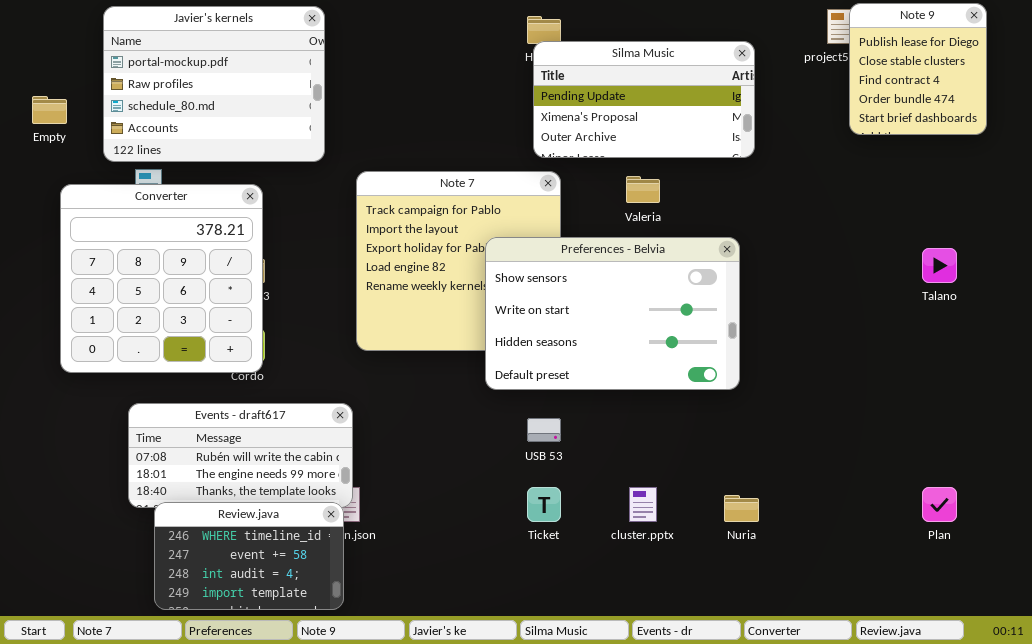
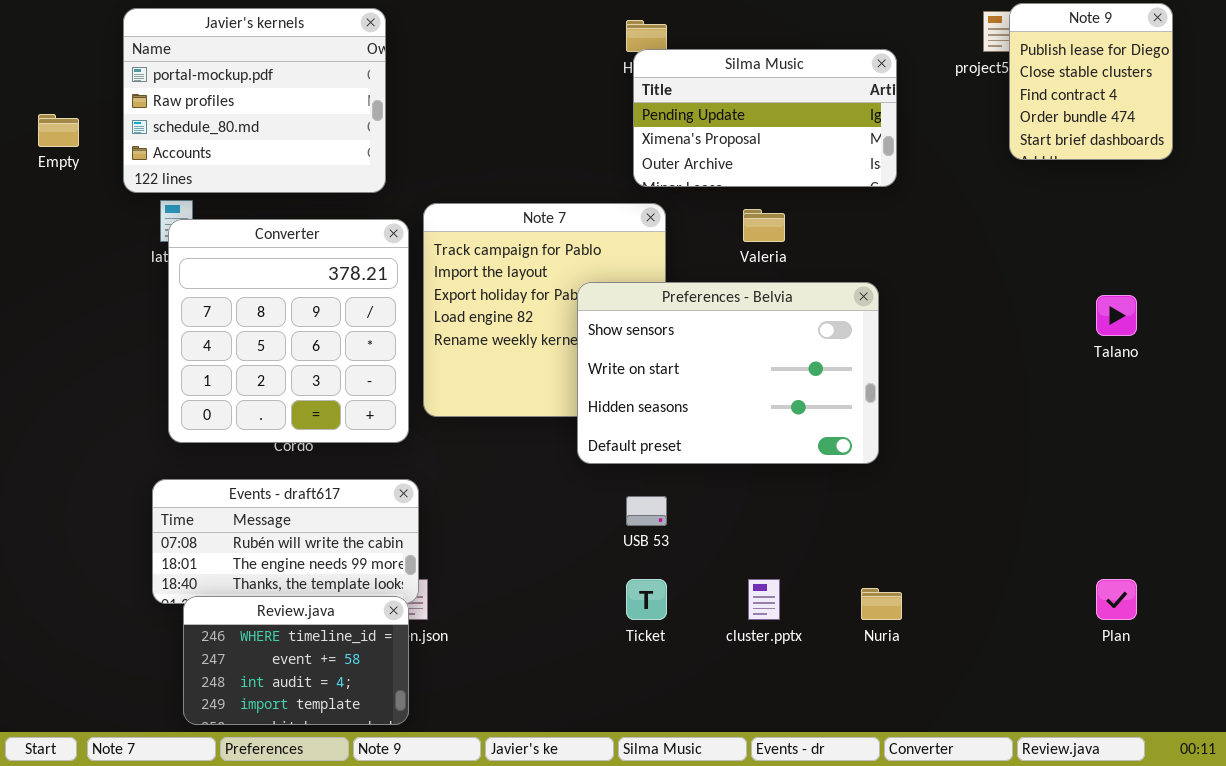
Converter: [60,184,263,373] -> [168,219,409,443], moved

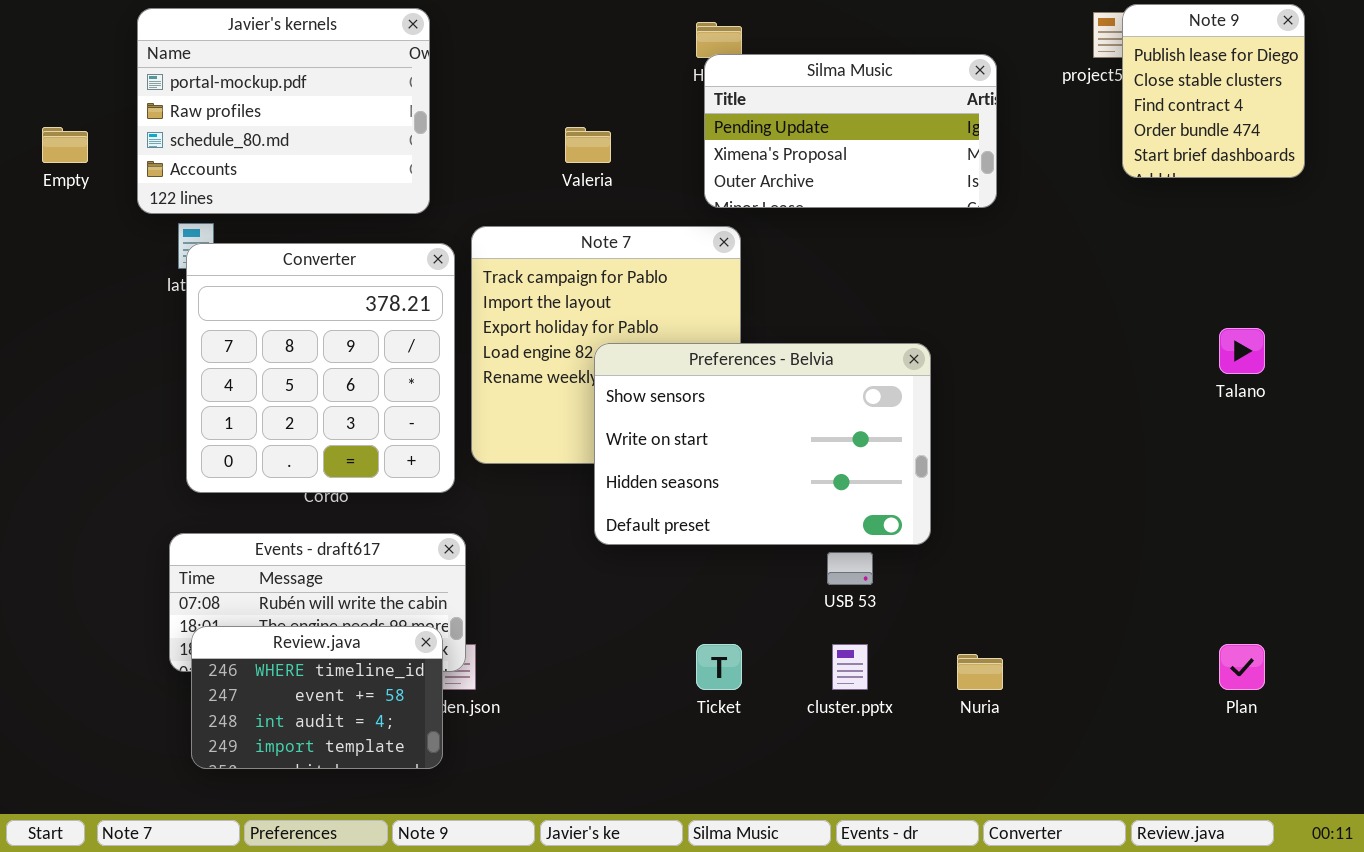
Valeria: [743,209,785,242] -> [565,127,611,163], moved
Preferences - Belvia: [577,282,879,464] -> [594,343,931,545], moved
USB 53: [626,496,667,526] -> [827,552,873,585], moved
Review.java: [183,596,409,725] -> [191,626,443,769], moved

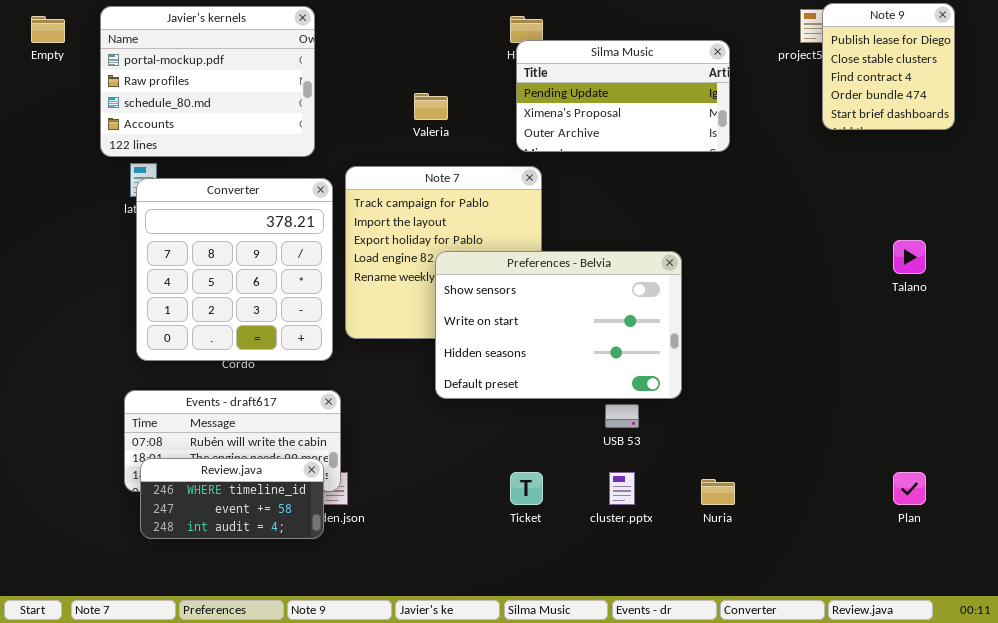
Empty: [42,127,88,163] -> [31,16,65,43], moved
Review.java: [191,626,443,769] -> [140,458,324,539], resized

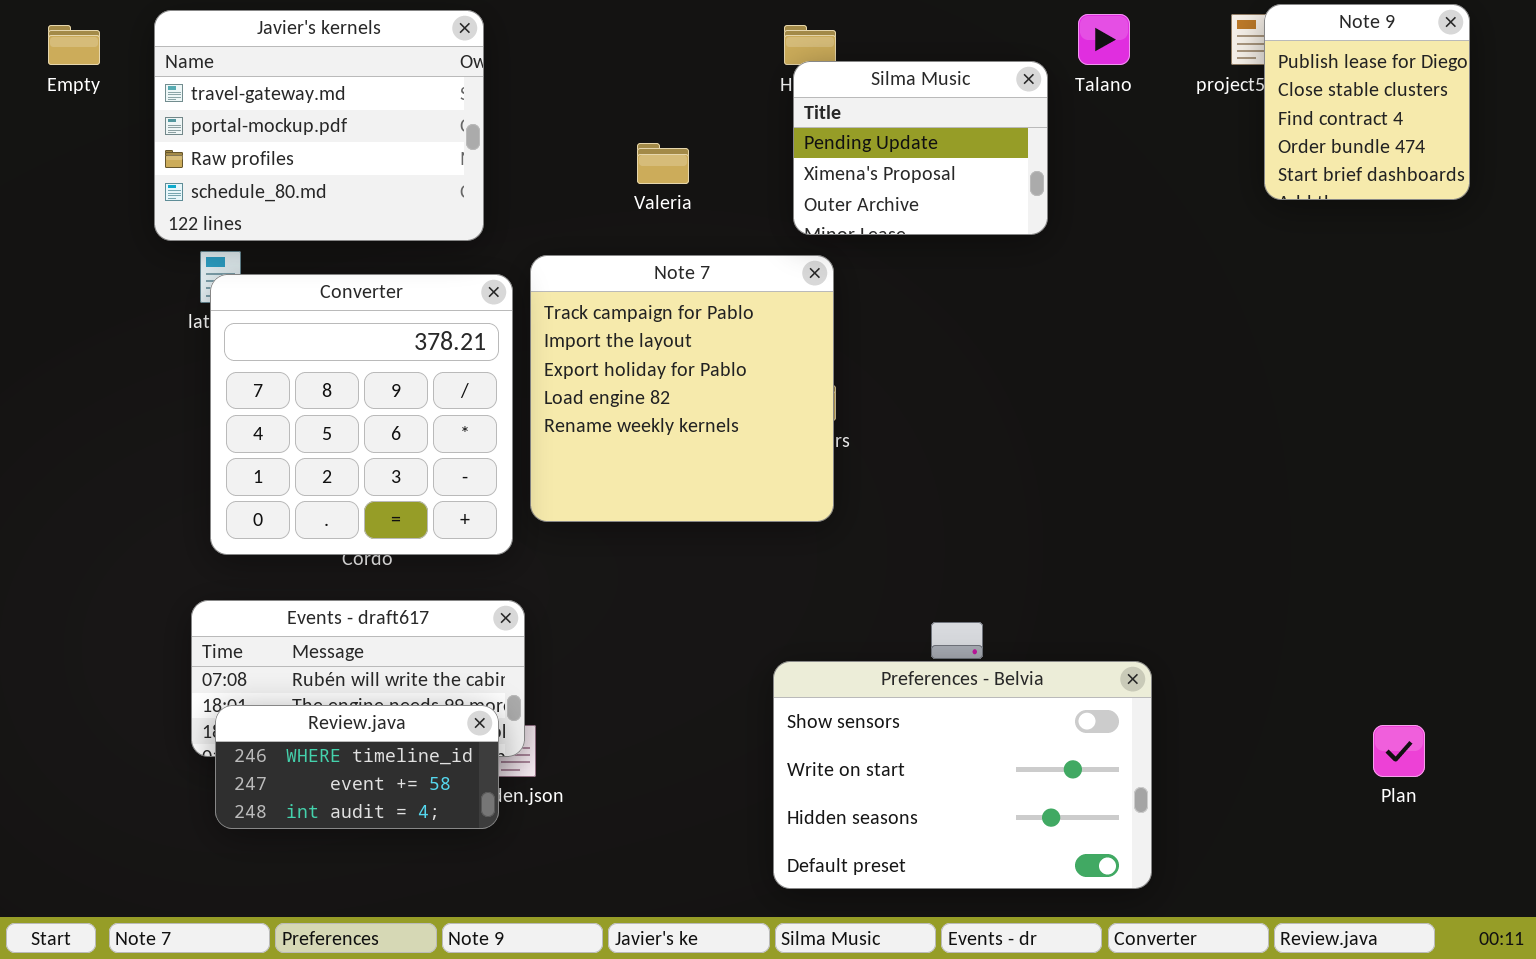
Javier's kernels: [100,6,315,157] -> [154,10,484,241], scrolled up 1 row
Silma Music: [516,40,730,152] -> [793,61,1048,235], resized
Talano: [893,240,926,274] -> [1078,14,1130,65], moved
Preferences - Belvia: [435,251,682,399] -> [773,661,1152,889], moved

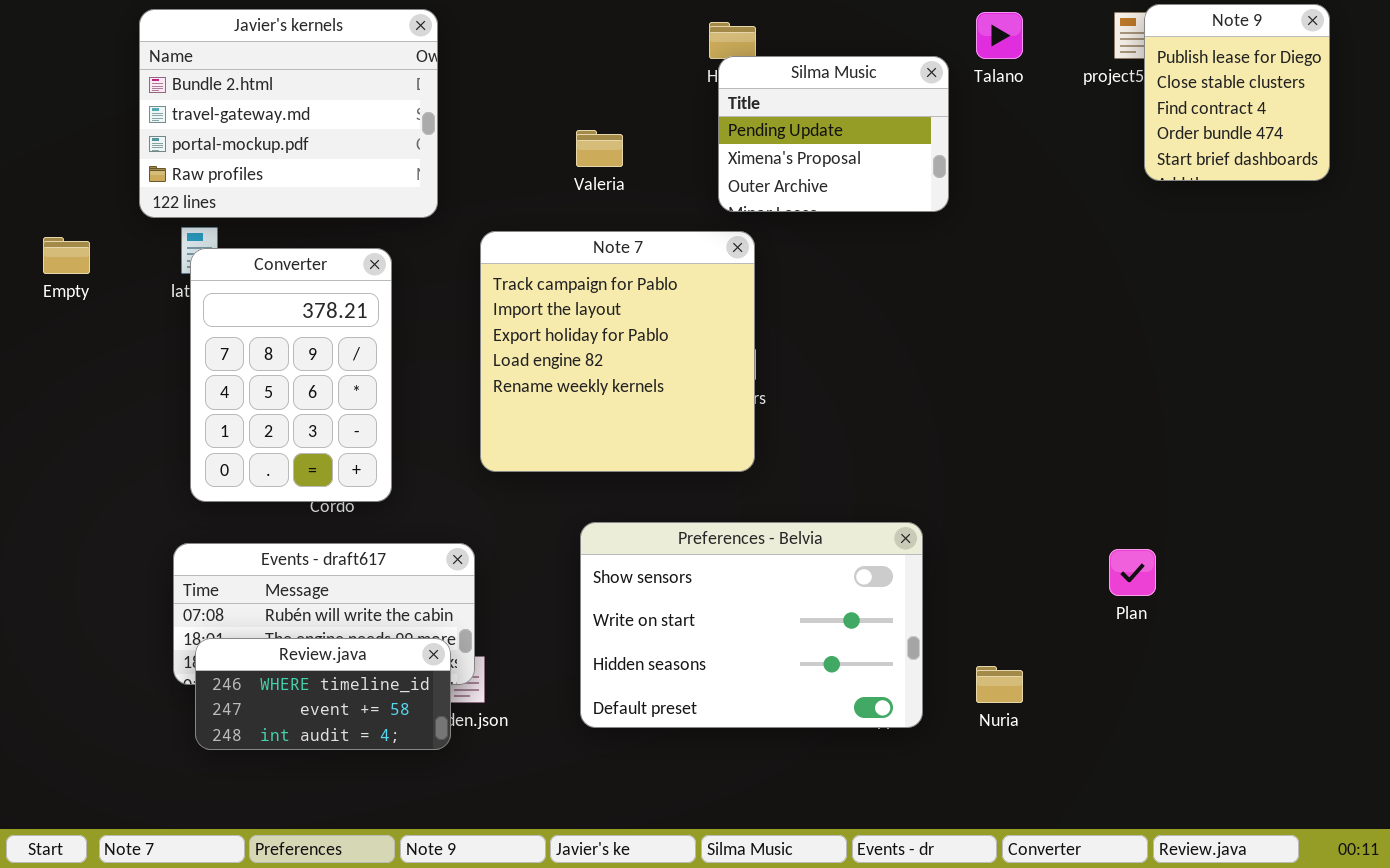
Javier's kernels: [154,10,484,241] -> [139,9,438,218], scrolled up 1 row
Empty: [48,25,100,65] -> [43,237,90,274], moved
Converter: [210,274,513,555] -> [190,248,392,502], resized
Preferences - Belvia: [773,661,1152,889] -> [580,522,923,728], moved
Plan: [1373,725,1425,777] -> [1109,549,1156,596], moved

